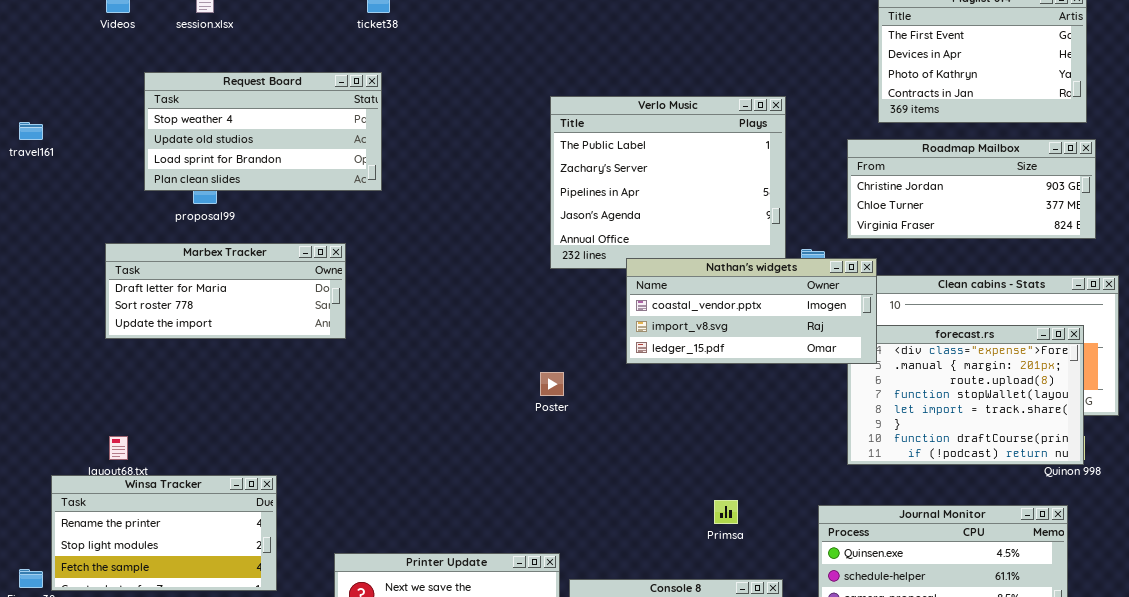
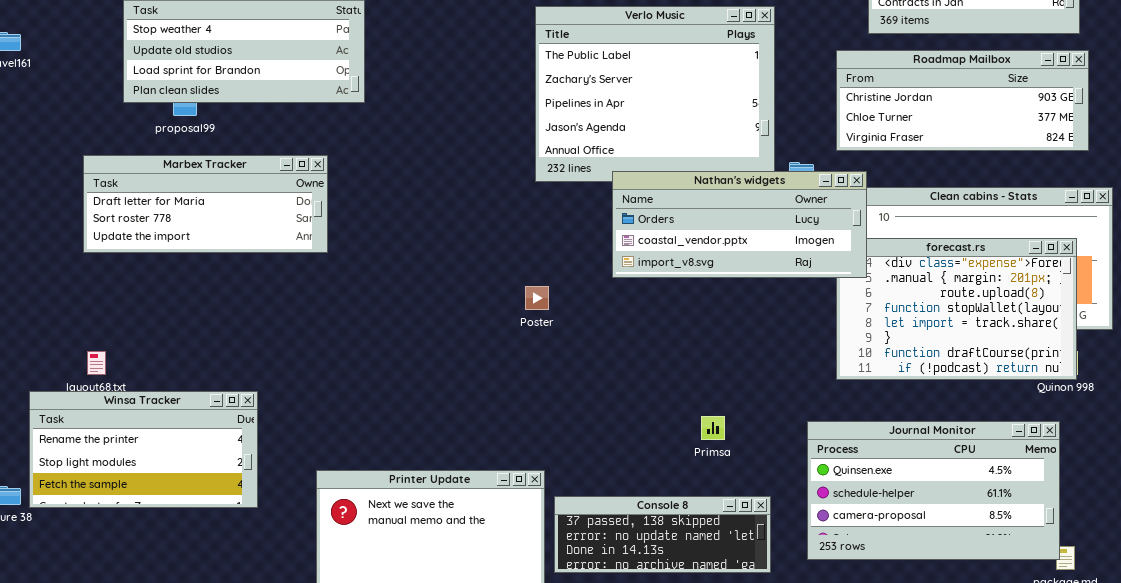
Nathan's widgets: [626,258,877,364] -> [612,171,867,278], scrolled up 1 row

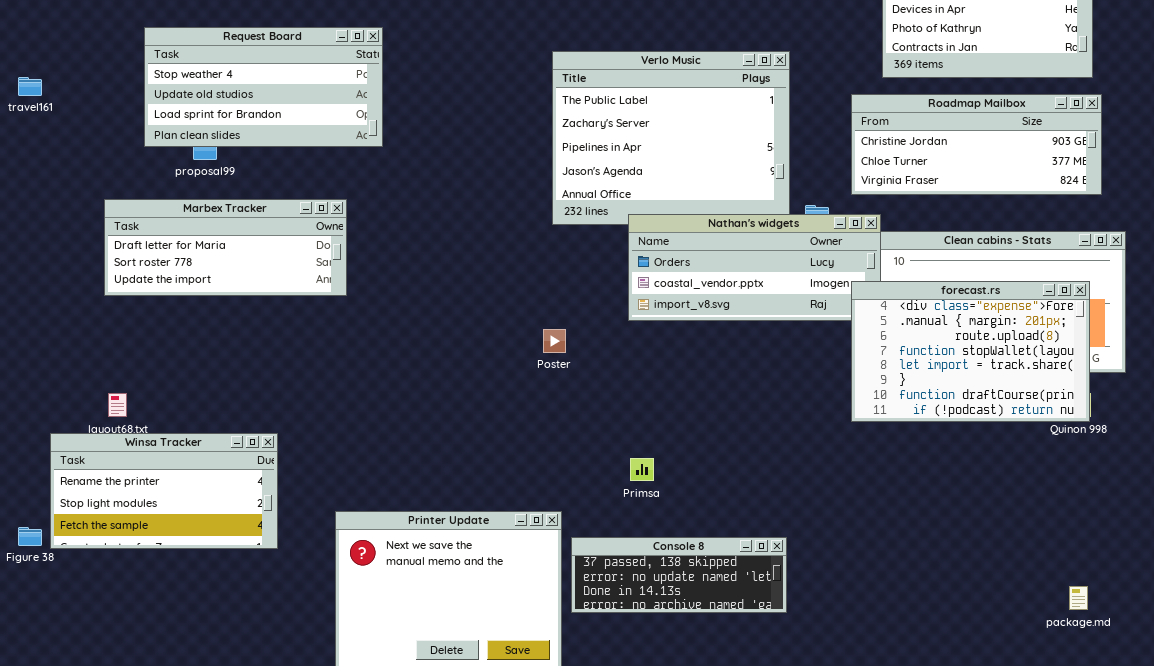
forecast.rs: [836,238,1077,380] -> [851,281,1090,422], raised
Primsa: [701,416,725,440] -> [630,458,654,481], moved
Journal Monitor: [807,421,1060,560] -> none, closed

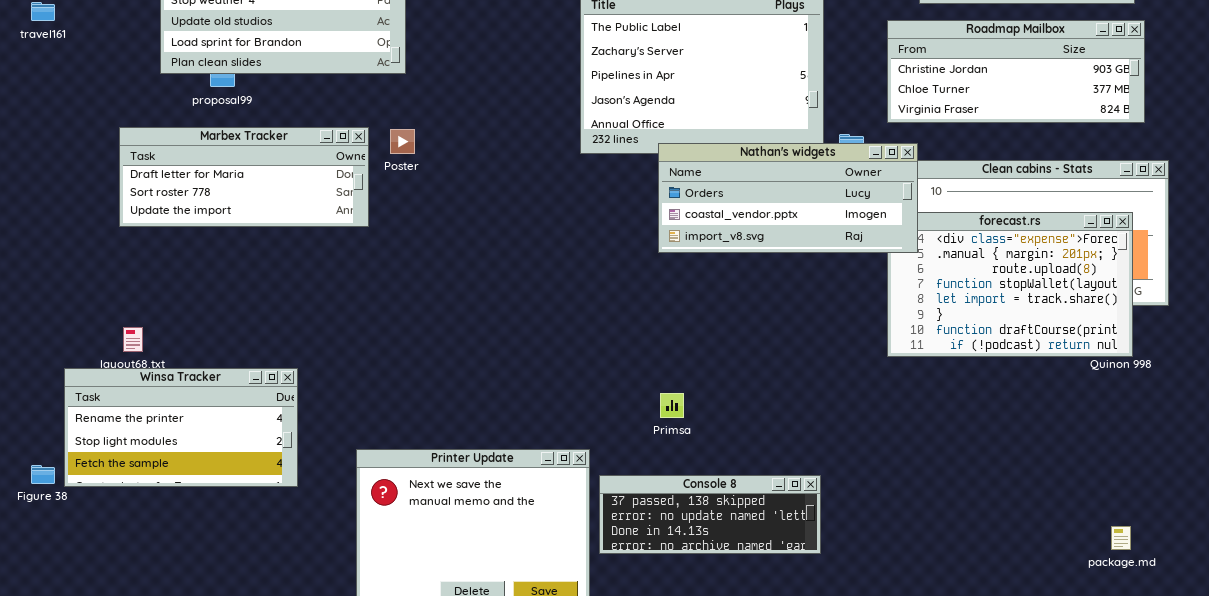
Nathan's widgets: [628,214,881,321] -> [658,143,918,253], raised
Poster: [543,329,566,353] -> [390,129,415,154], moved

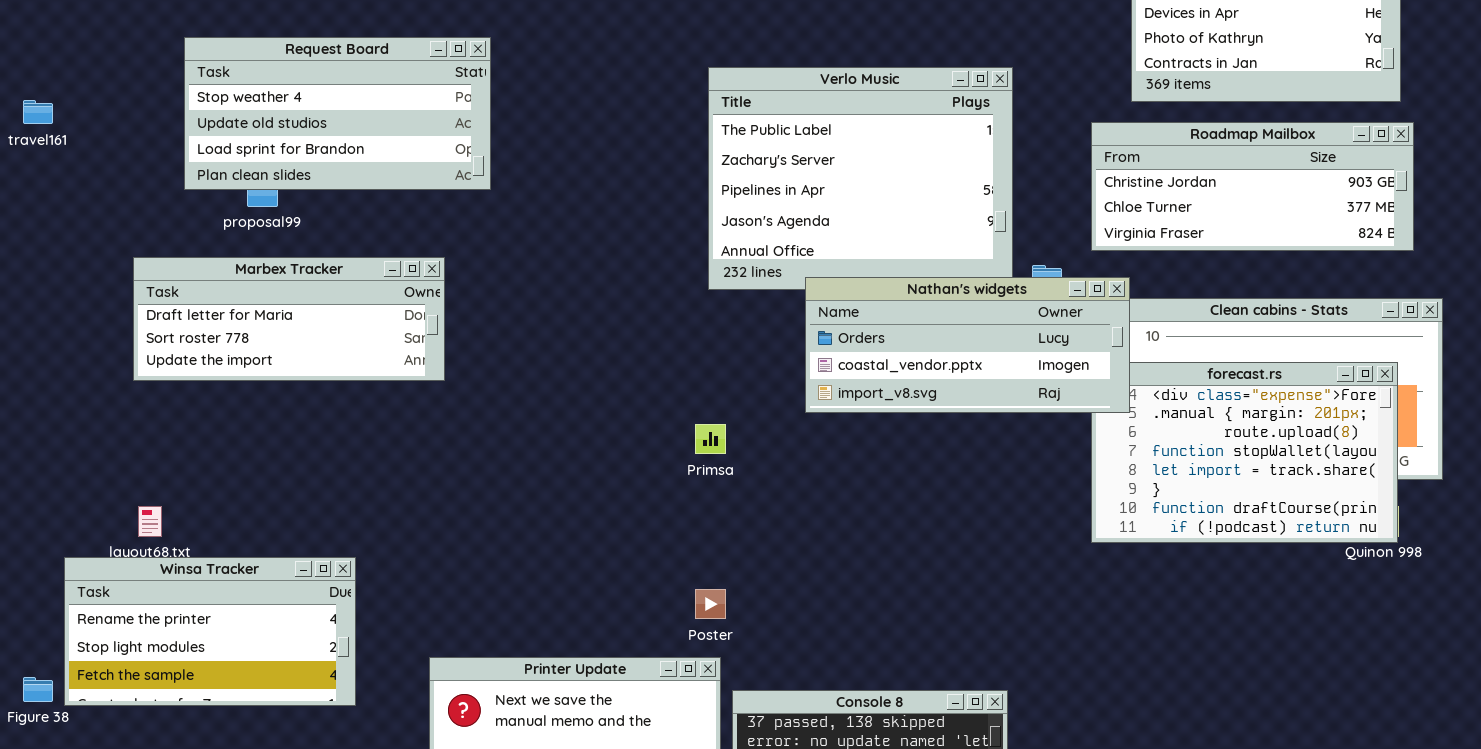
Poster: [390,129,415,154] -> [695,589,726,619], moved
Primsa: [660,393,684,418] -> [695,424,726,454], moved

